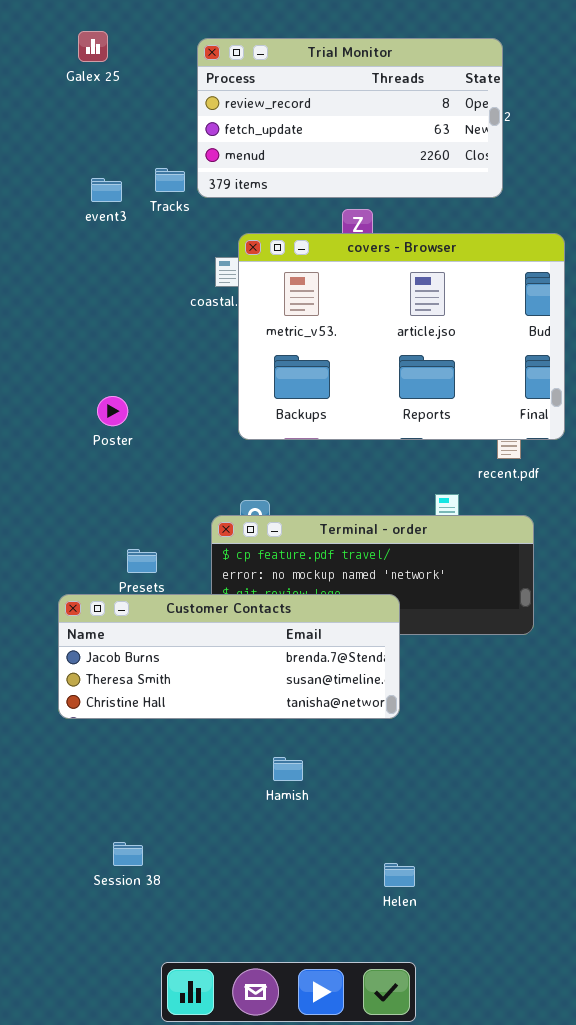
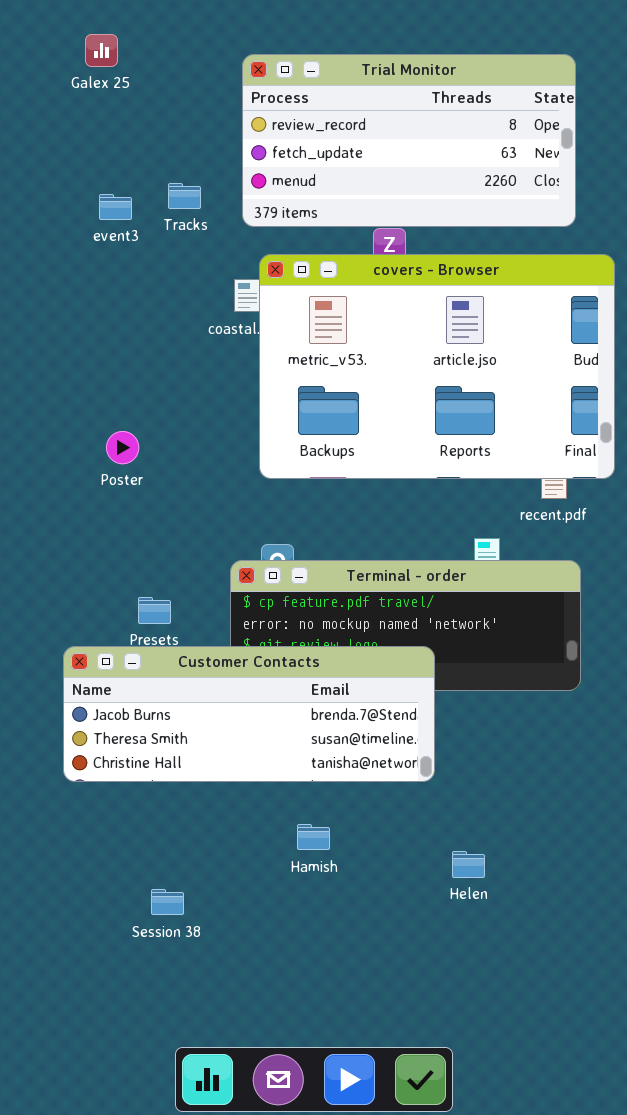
Trial Monitor: [197,38,503,198] -> [242,54,576,227], moved
Session 38: [113,842,143,866] -> [151,889,184,915], moved
Helen: [384,863,415,887] -> [452,851,485,878], moved

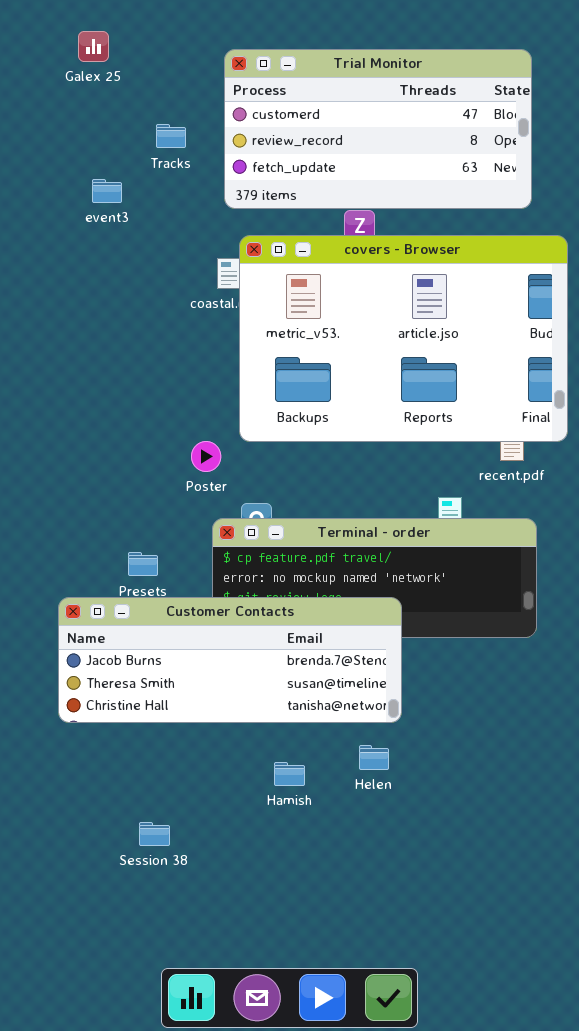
Trial Monitor: [242,54,576,227] -> [224,49,532,209], scrolled up 1 row
Tracks: [168,183,201,209] -> [156,124,186,148], moved
Poster: [106,431,139,464] -> [191,441,221,472], moved
Helen: [452,851,485,878] -> [359,745,389,770], moved

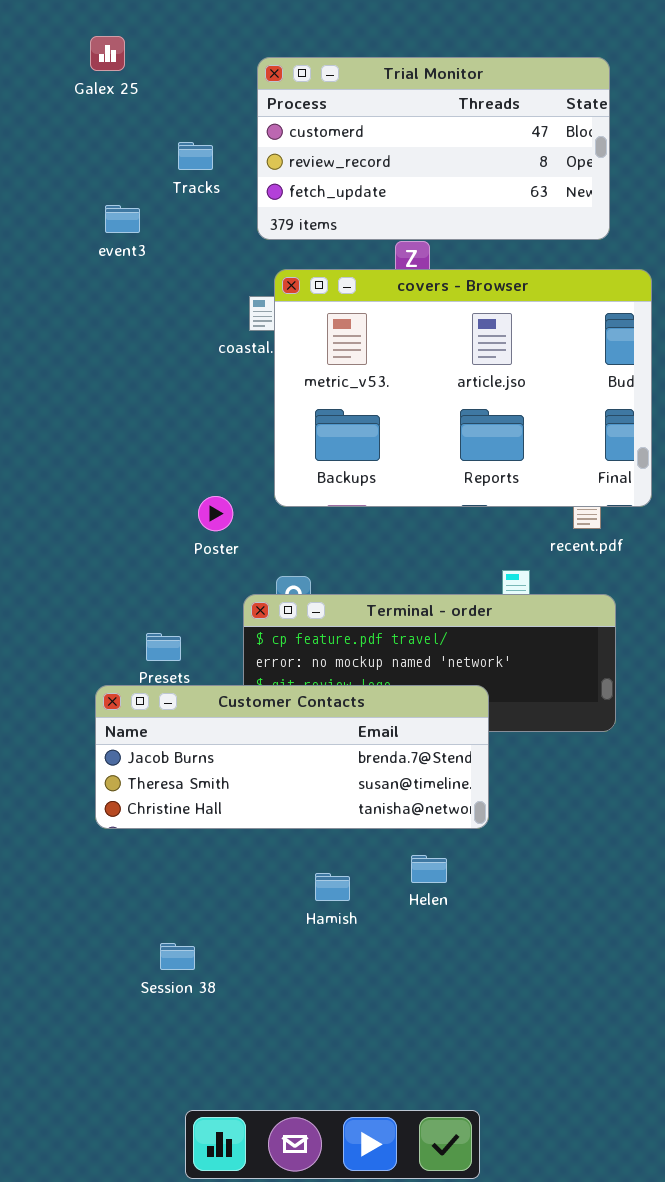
Poster: [191,441,221,472] -> [198,496,233,531], moved
Customer Contacts: [58,597,402,723] -> [95,685,489,829], moved

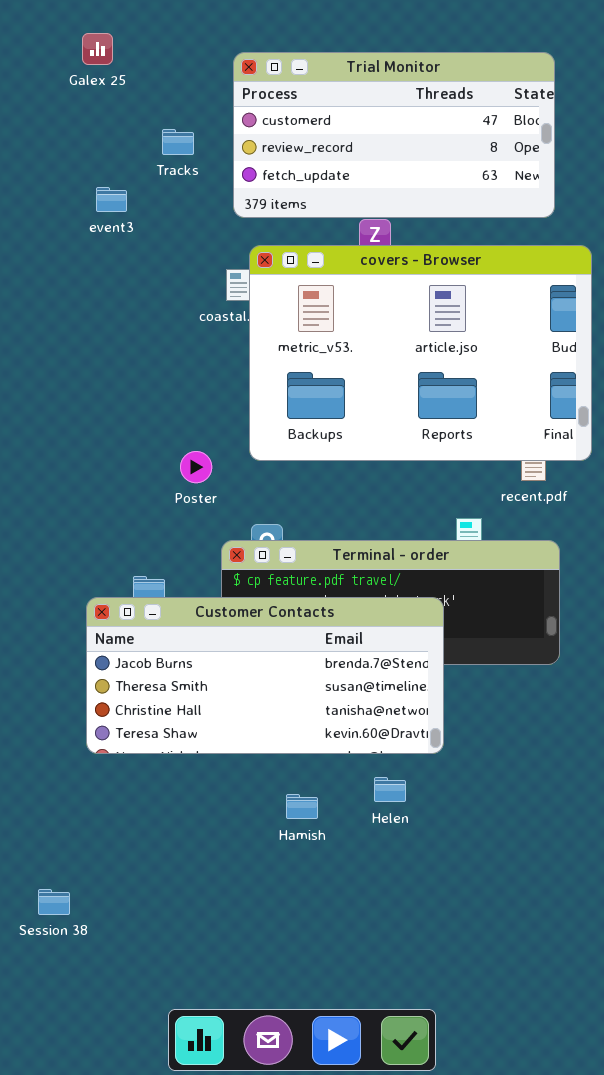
Customer Contacts: [95,685,489,829] -> [86,597,444,754], resized
Session 38: [160,943,195,970] -> [38,889,70,915], moved

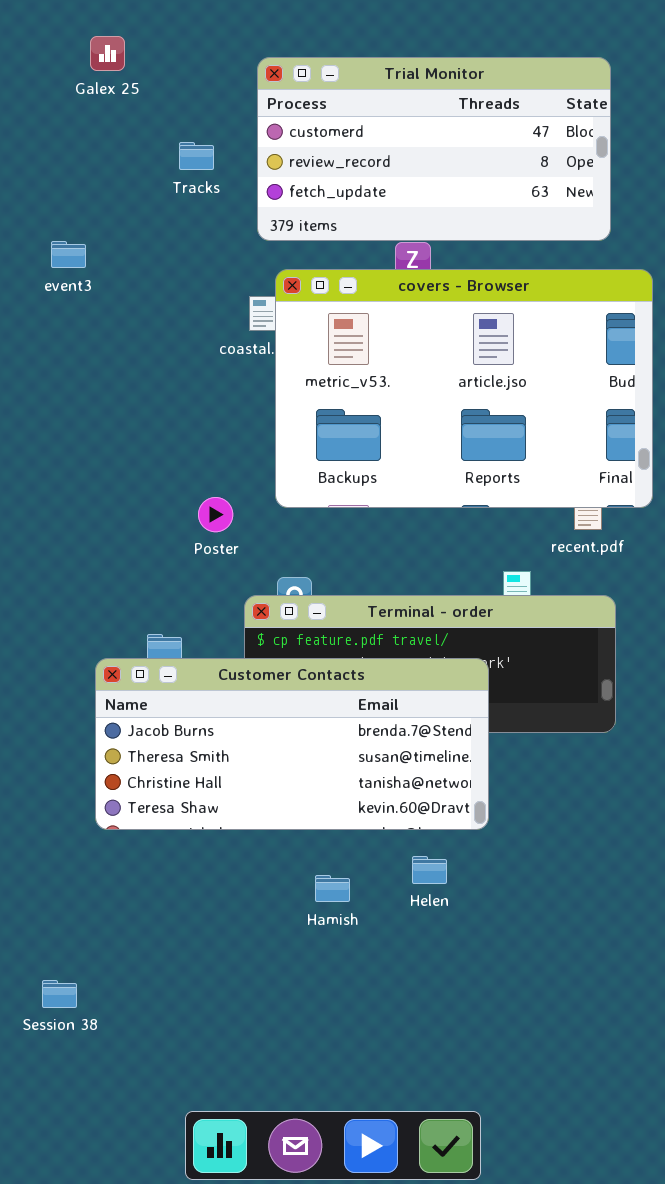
event3: [96,187,127,212] -> [51,241,86,268], moved

